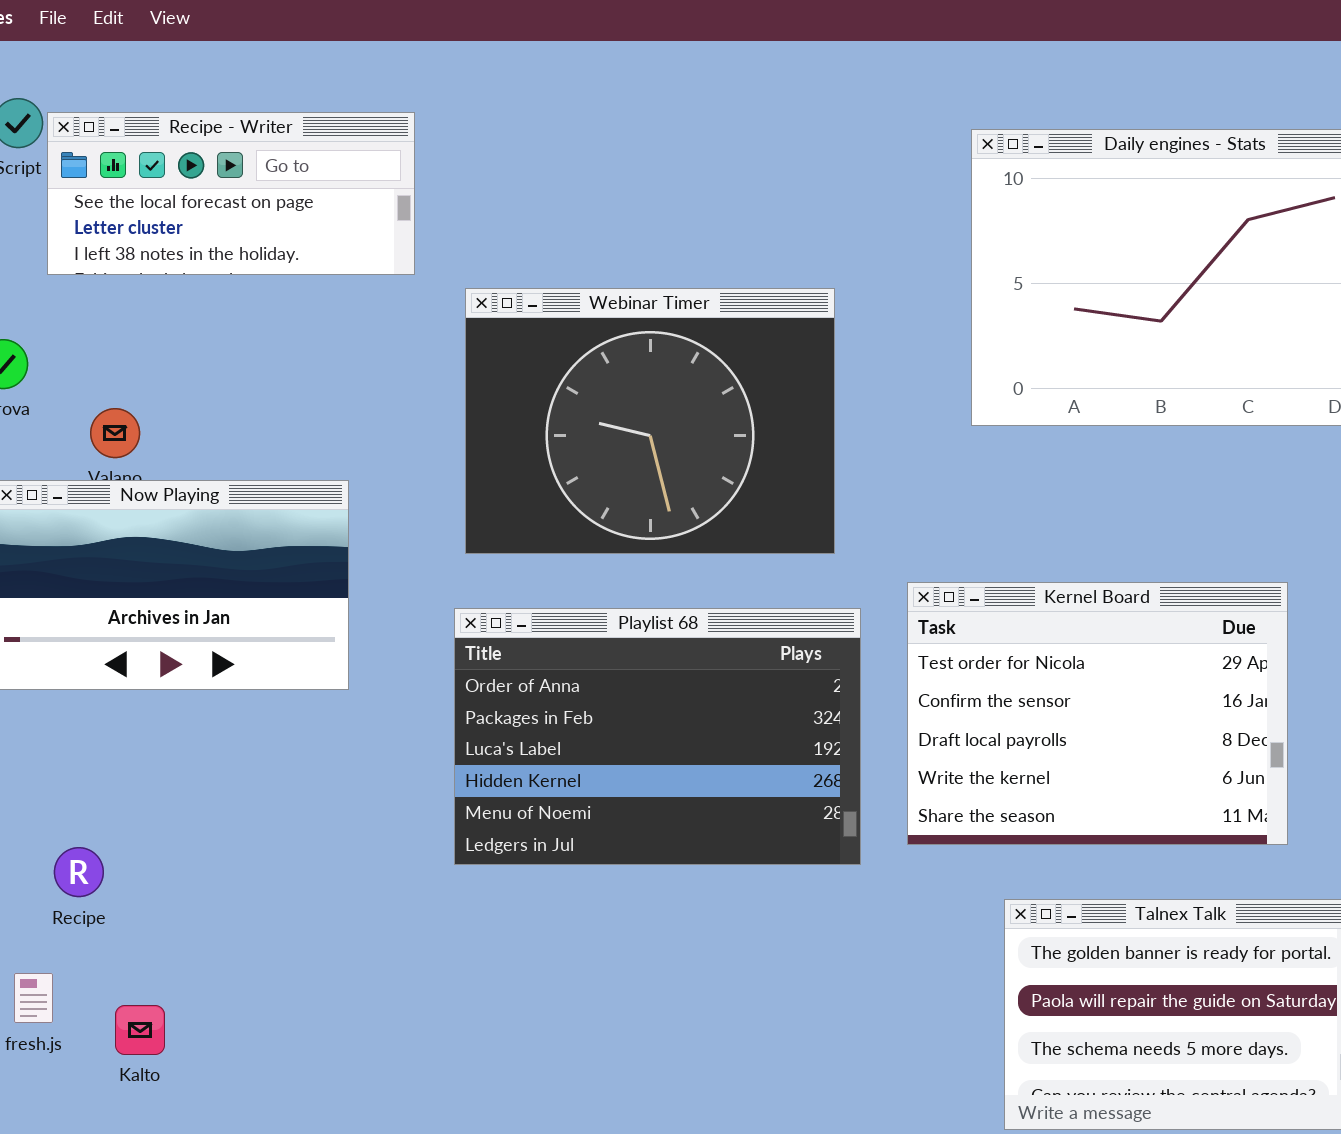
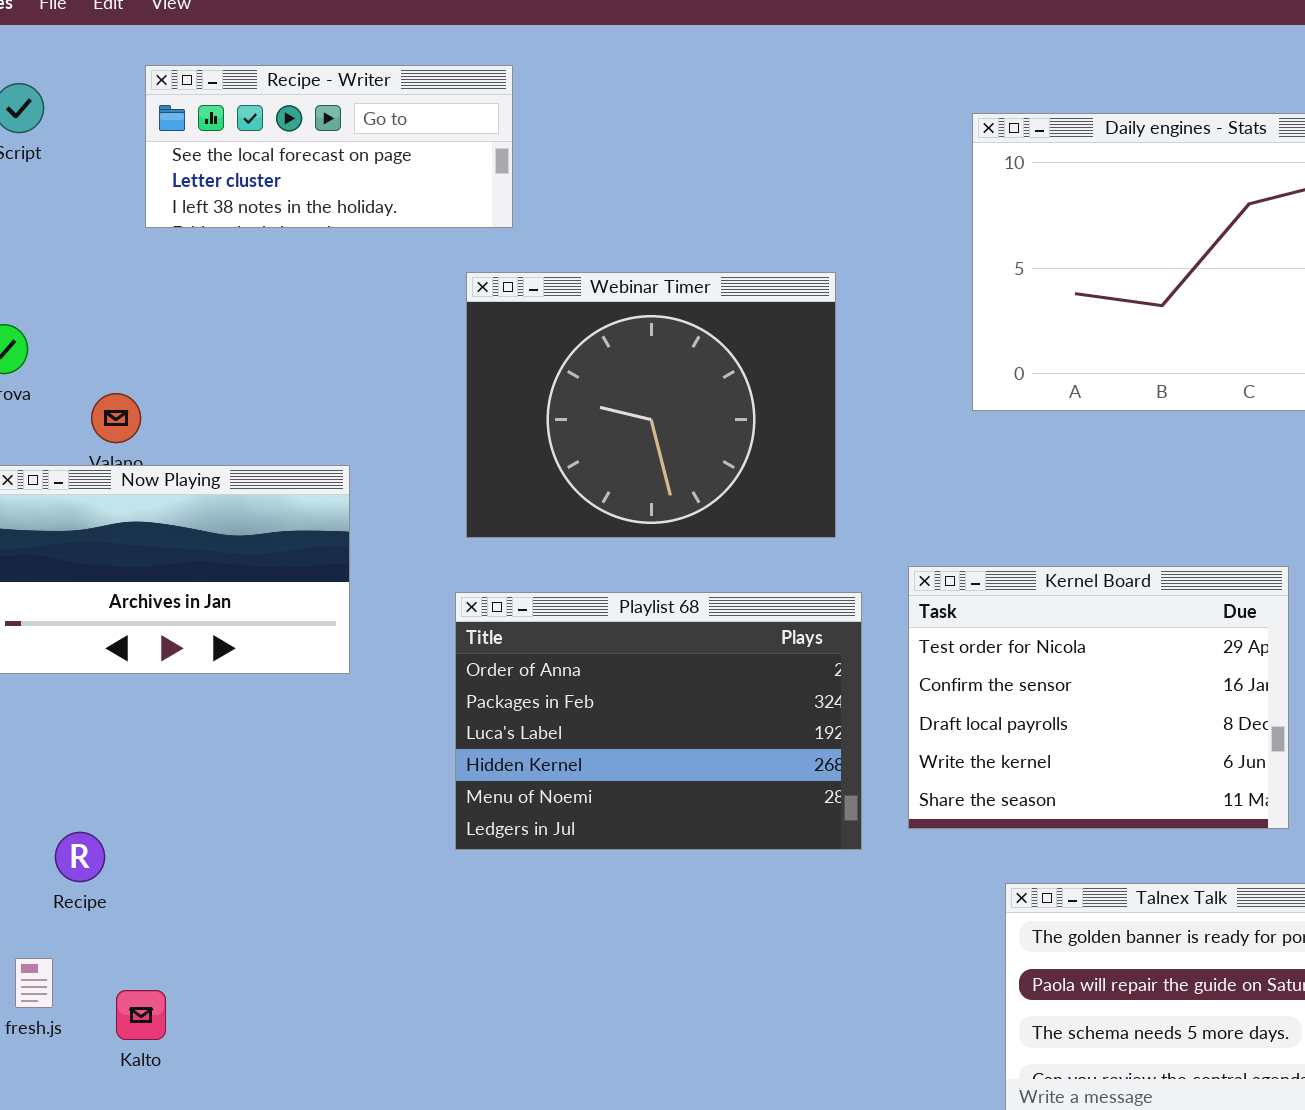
Recipe - Writer: [47,112,415,275] -> [145,65,513,228], moved

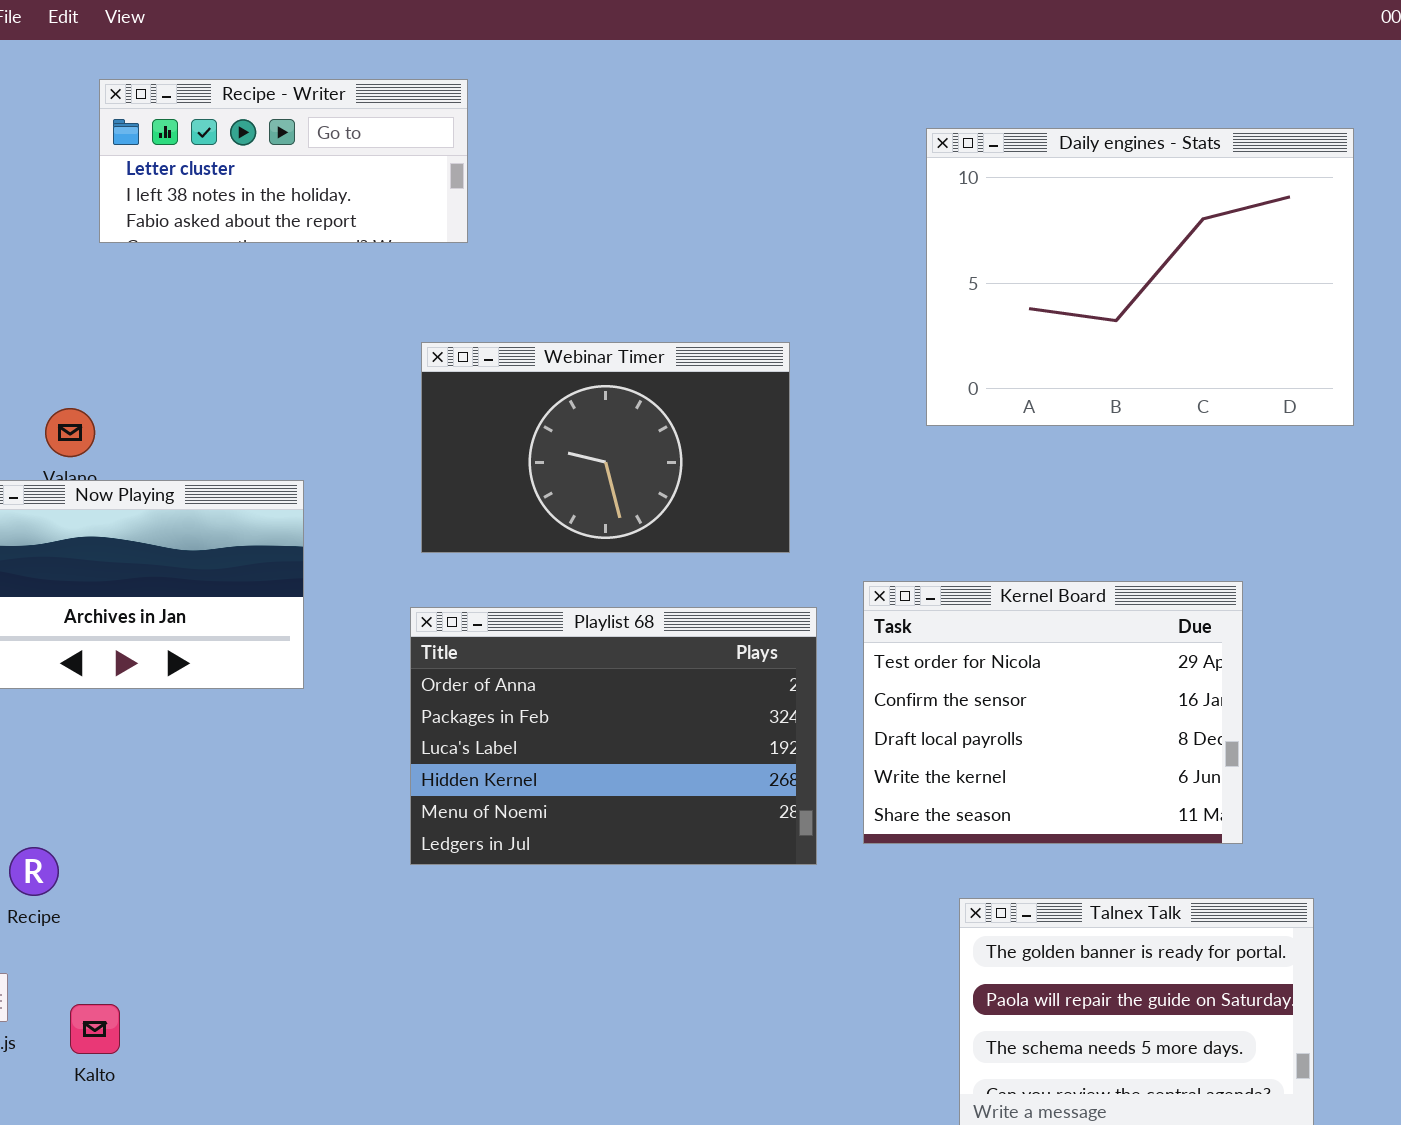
Recipe - Writer: [145,65,513,228] -> [99,79,468,243], scrolled down 1 row
Webinar Timer: [466,272,836,538] -> [421,342,790,553], resized

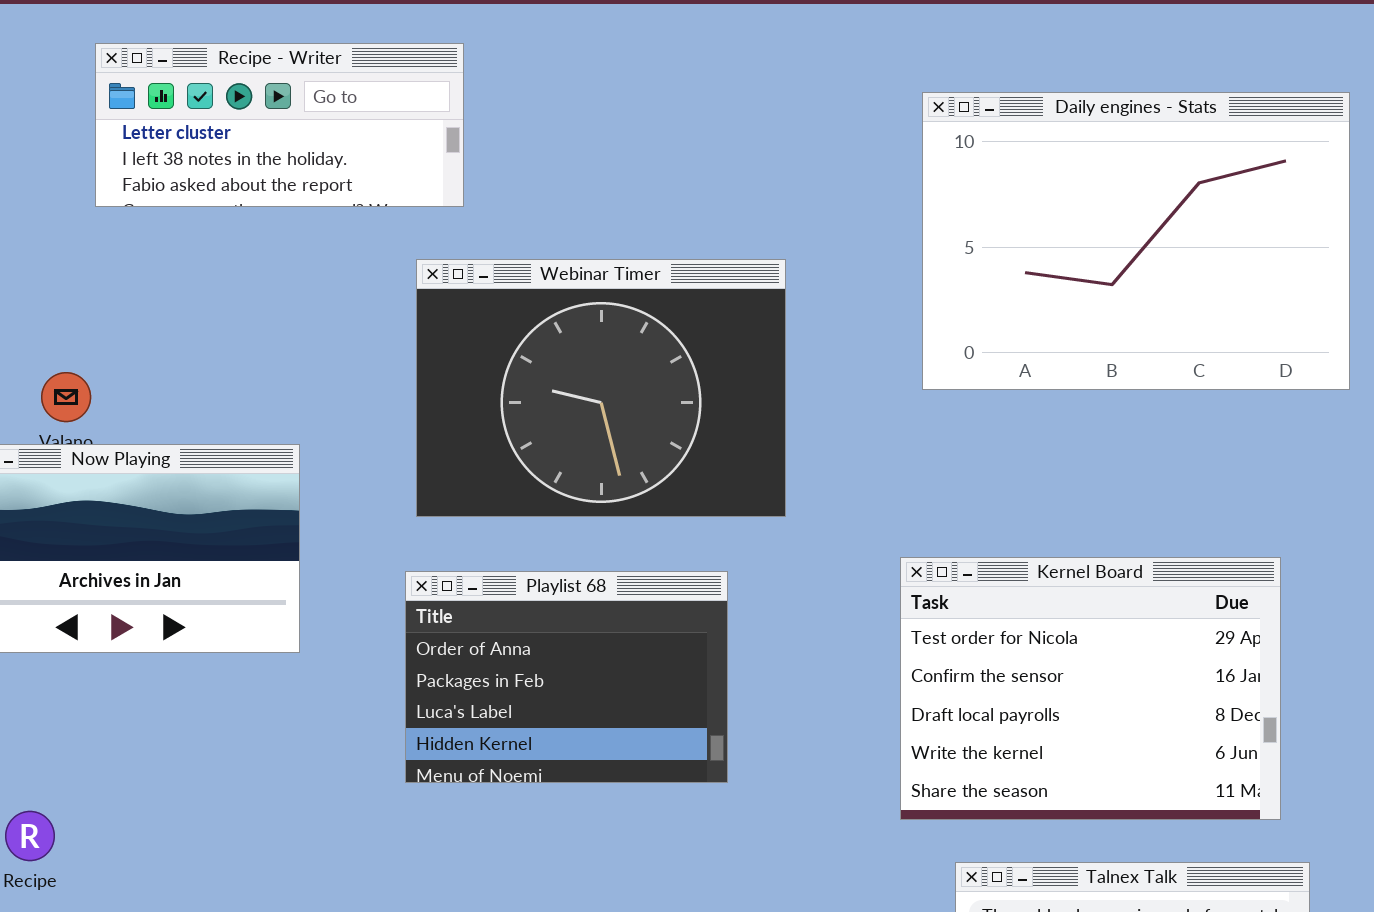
Webinar Timer: [421,342,790,553] -> [416,259,786,517], resized
Kernel Board: [863,581,1243,844] -> [900,557,1281,820], moved
Playlist 68: [410,607,817,865] -> [405,571,728,783], resized

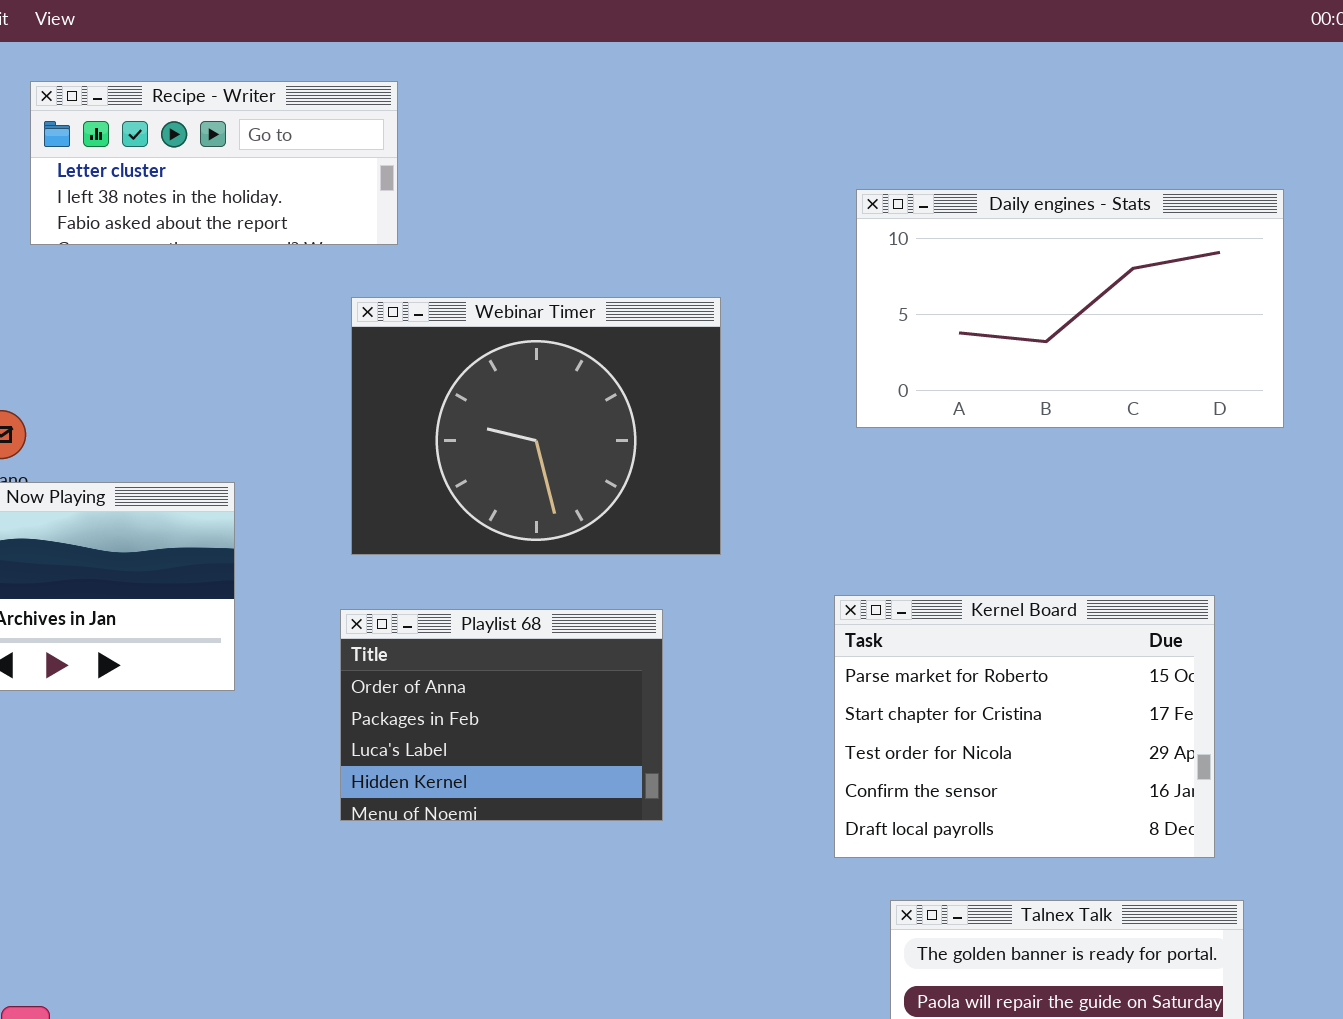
Daily engines - Stats: [922,92,1350,390] -> [856,189,1284,428], resized
Kernel Board: [900,557,1281,820] -> [834,595,1215,858], scrolled up 2 rows

